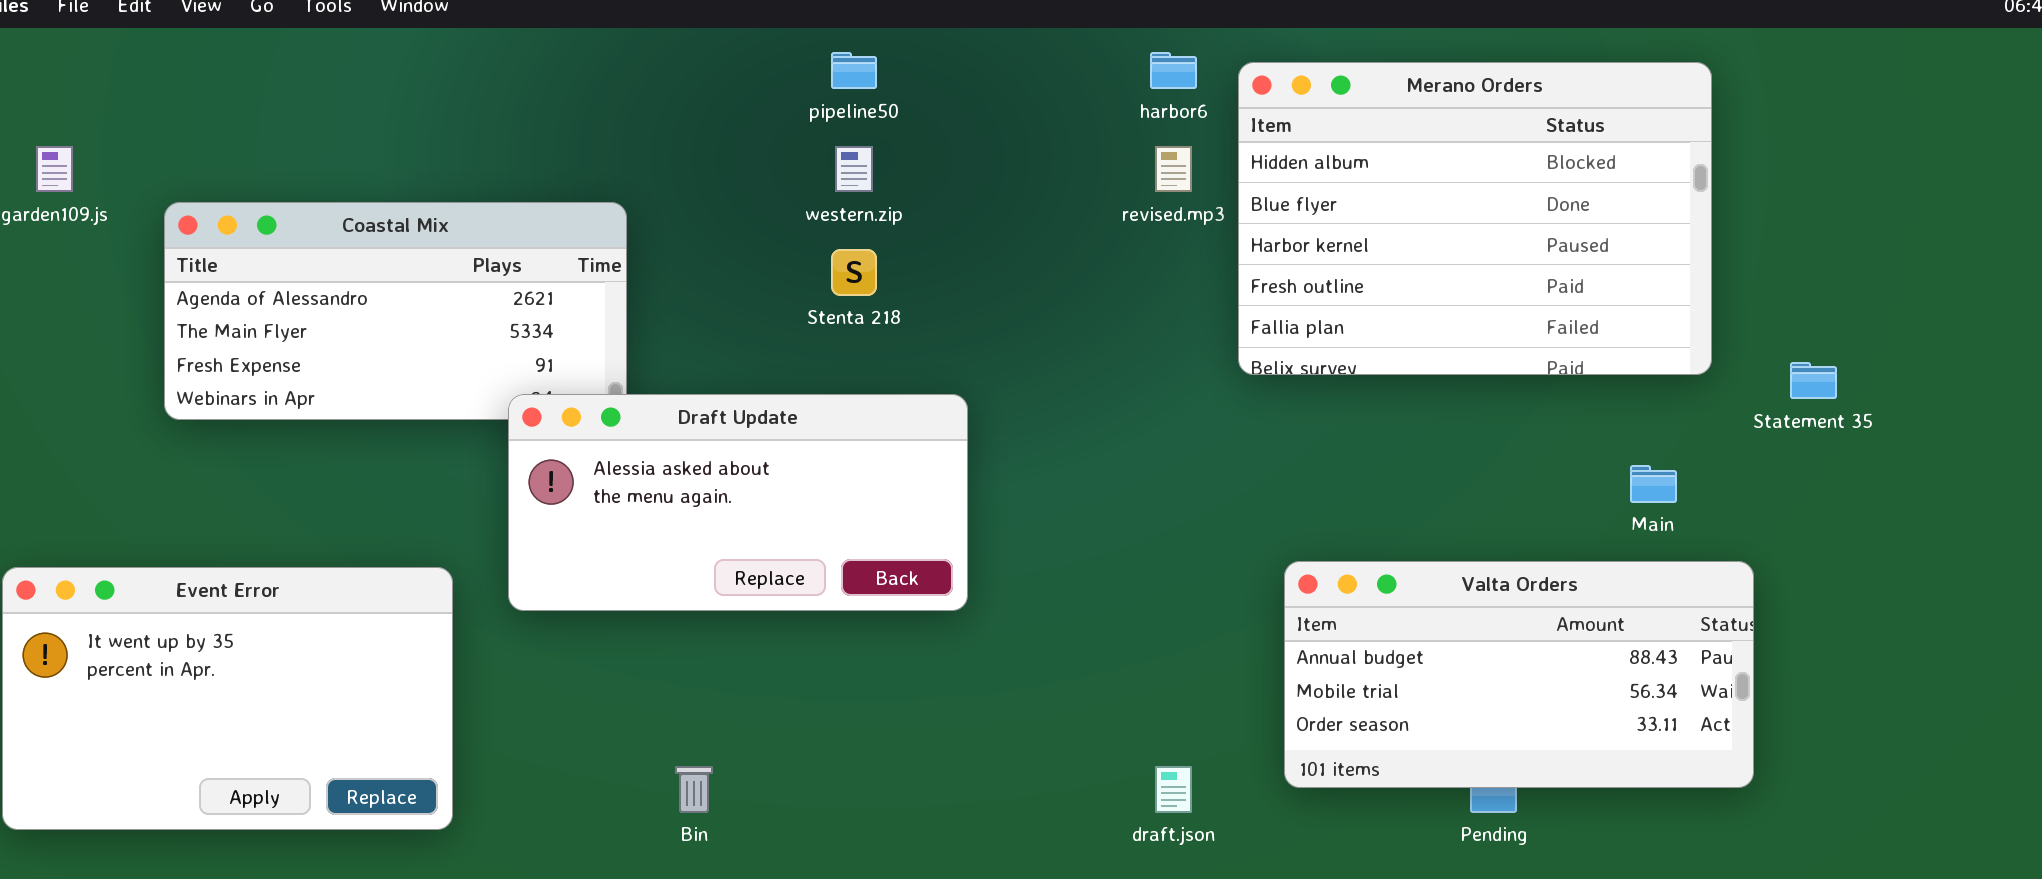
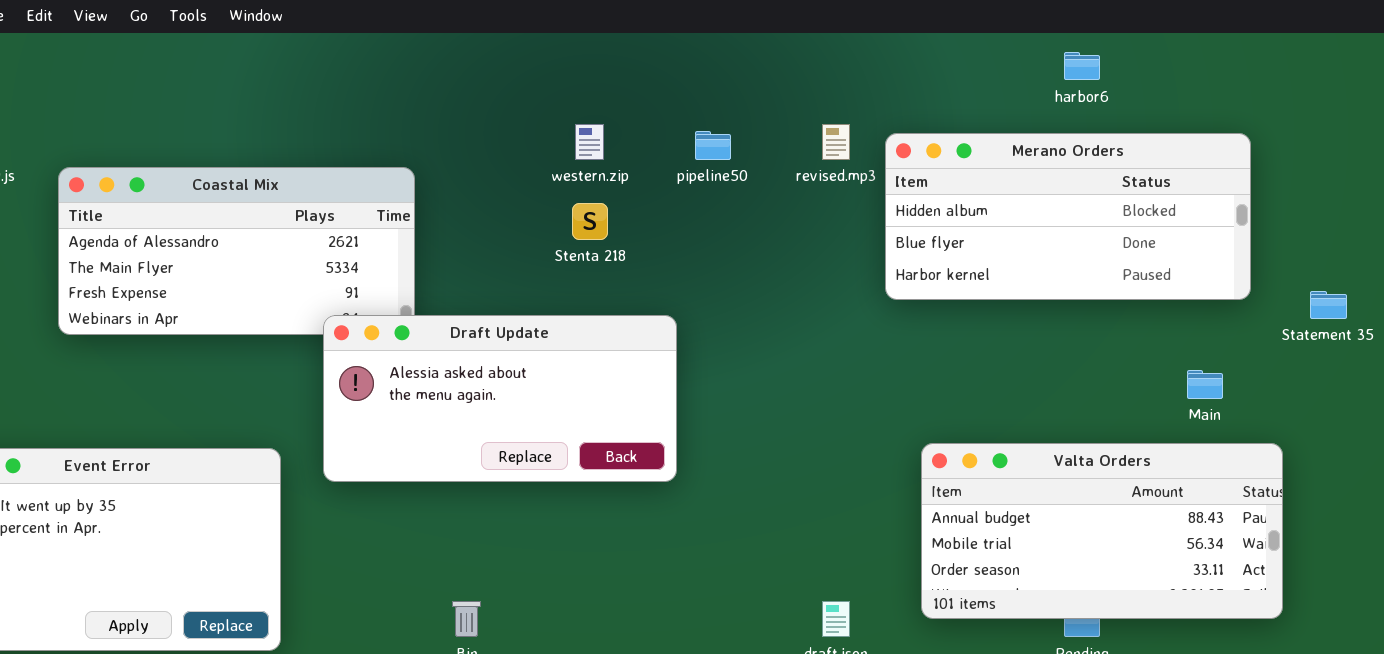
pipeline50: [831,52,877,89] -> [695,131,731,160], moved
harbor6: [1150,52,1197,89] -> [1064,52,1100,80], moved
Merano Orders: [1238,62,1712,375] -> [885,133,1251,300], resized

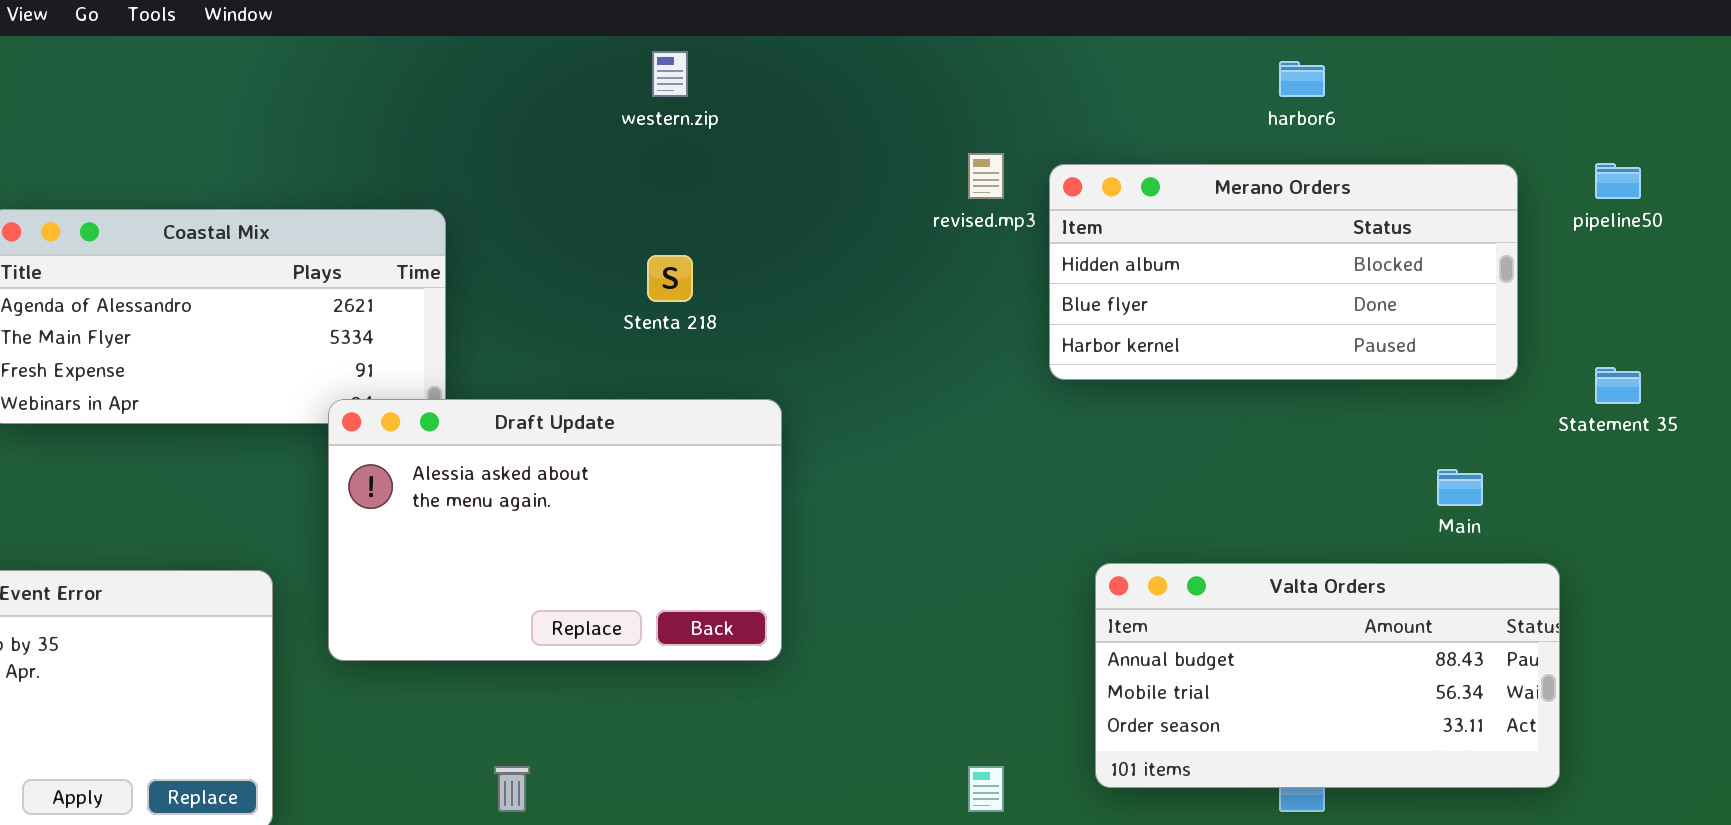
western.zip: [575,124,604,160] -> [652,51,688,97], moved
pipeline50: [695,131,731,160] -> [1595,163,1641,199], moved
Draft Update: [323,315,677,482] -> [328,399,782,661], resized

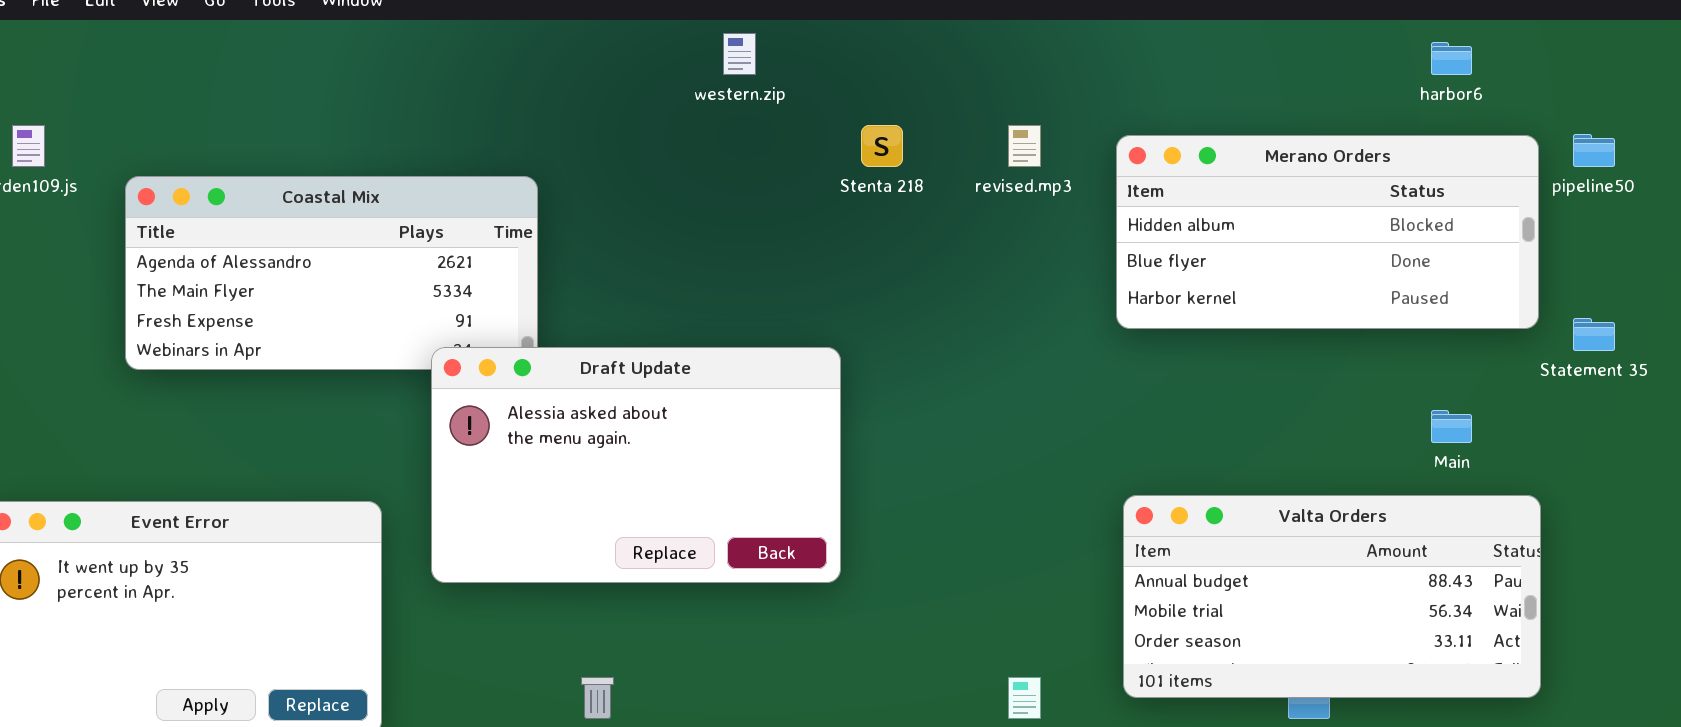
harbor6: [1279,61,1325,97] -> [1431,42,1472,75], moved
Merano Orders: [1049,164,1518,380] -> [1116,135,1539,329], moved
Stenta 218: [647,255,693,302] -> [861,125,903,167], moved

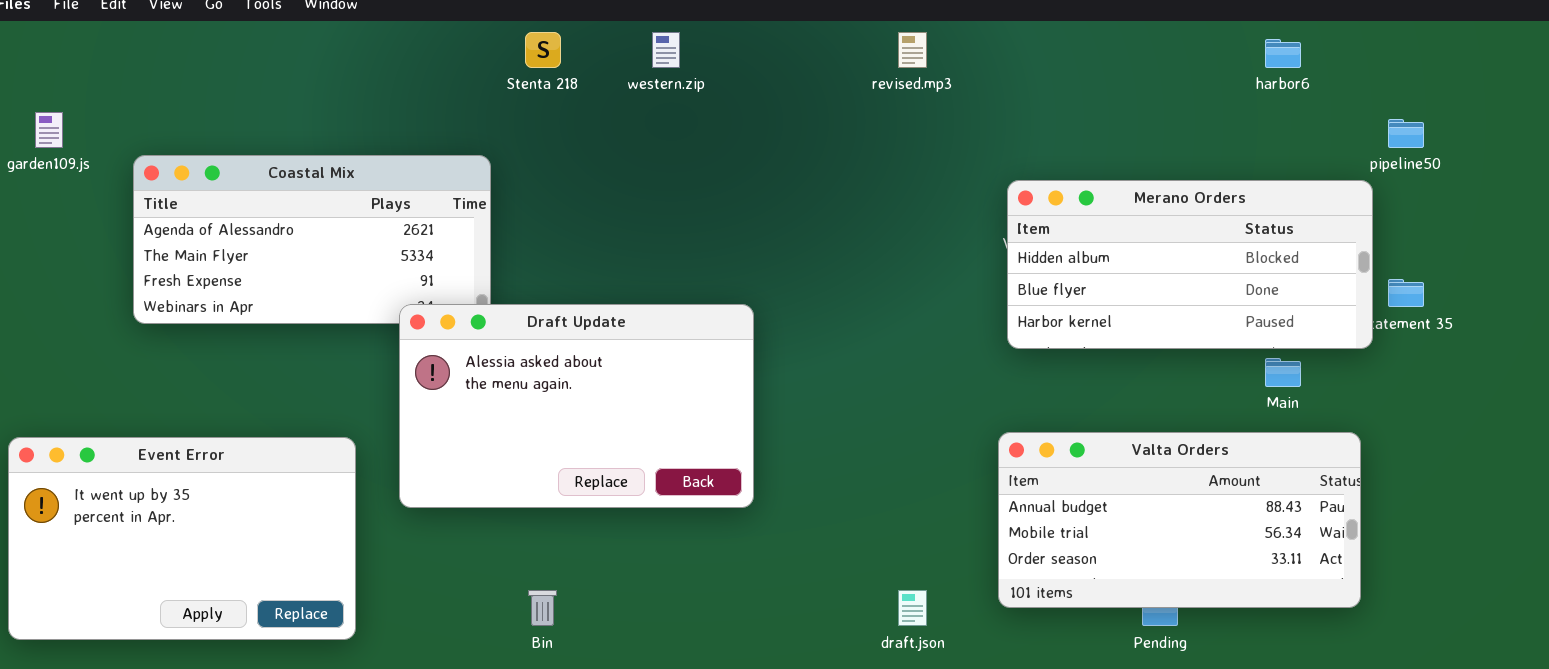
Stenta 218: [861,125,903,167] -> [525,32,561,68], moved
revised.mp3: [1008,125,1041,167] -> [898,32,927,68], moved
Merano Orders: [1116,135,1539,329] -> [1007,180,1373,349], moved

